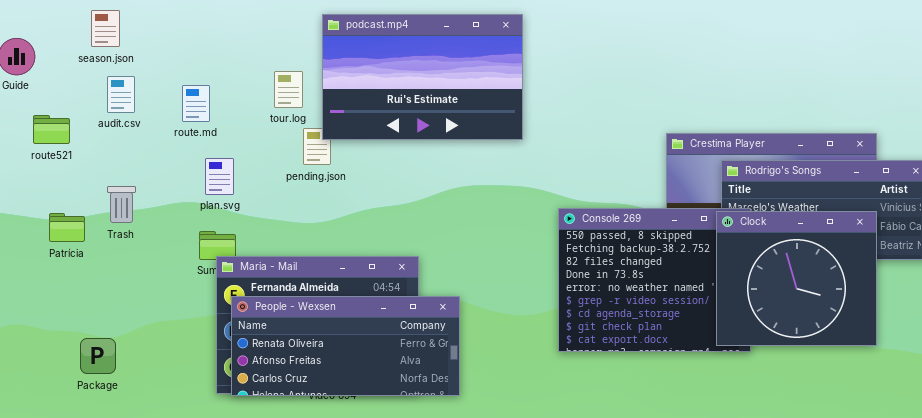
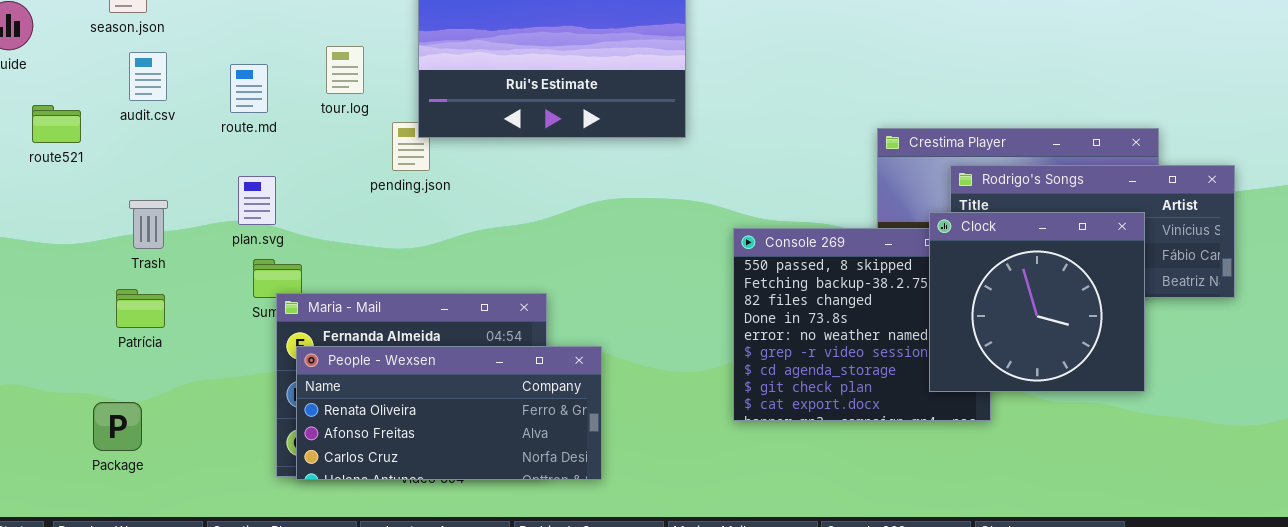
tour.log: [274,71,303,108] -> [326,46,364,94], moved
plan.svg: [205,158,234,195] -> [238,176,276,225], moved
Clock: [716,211,877,346] -> [929,212,1145,392], moved
Patrícia: [49,213,85,242] -> [116,289,165,328], moved

